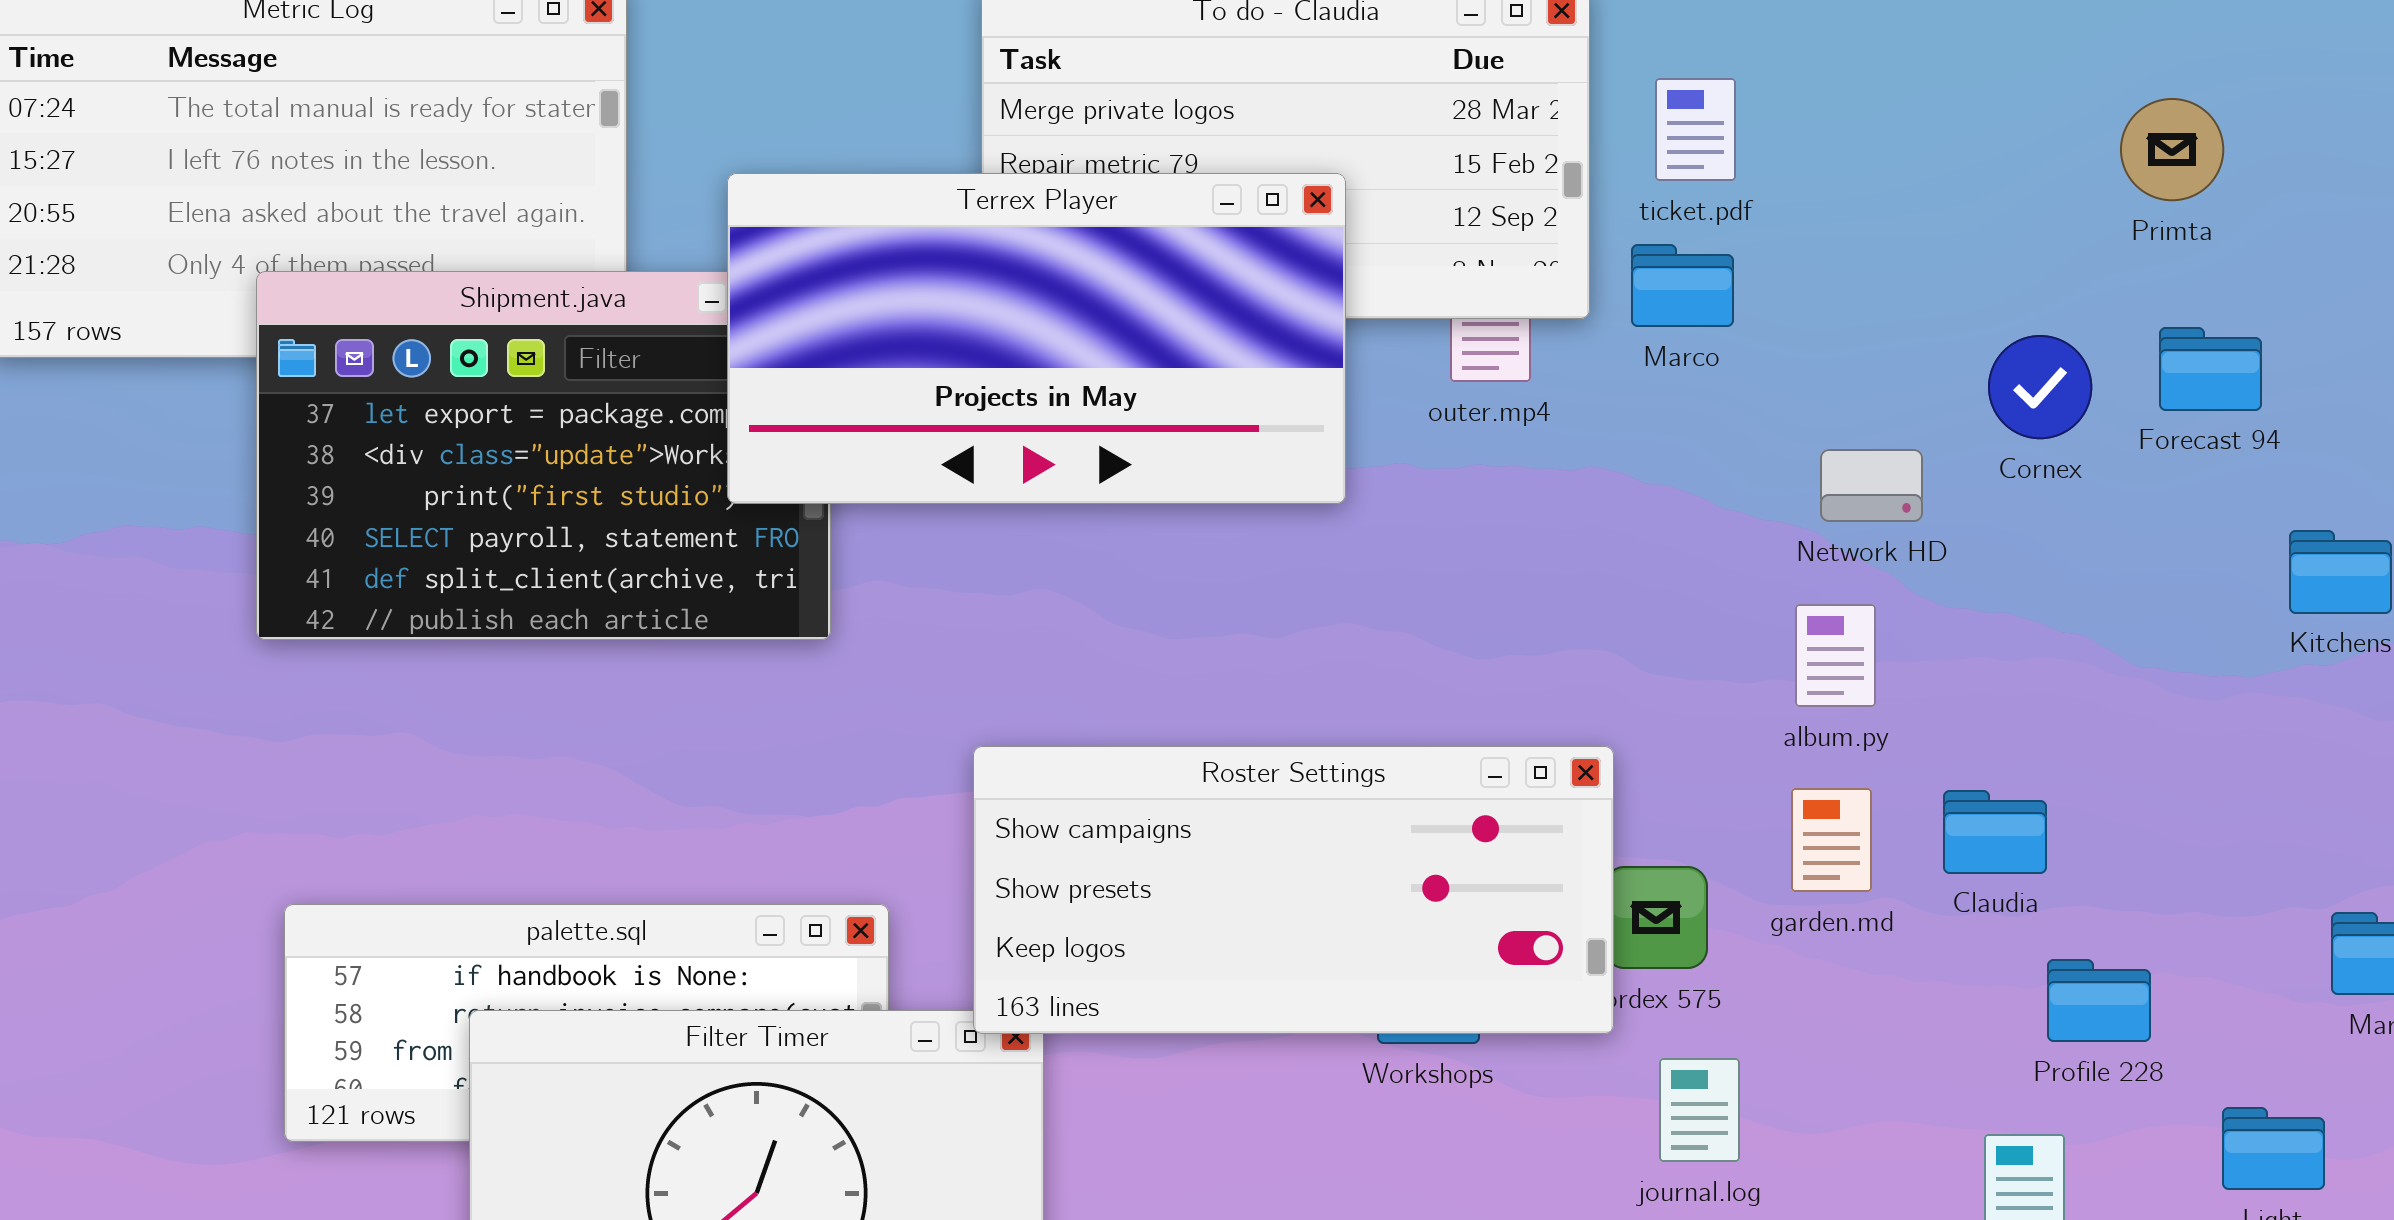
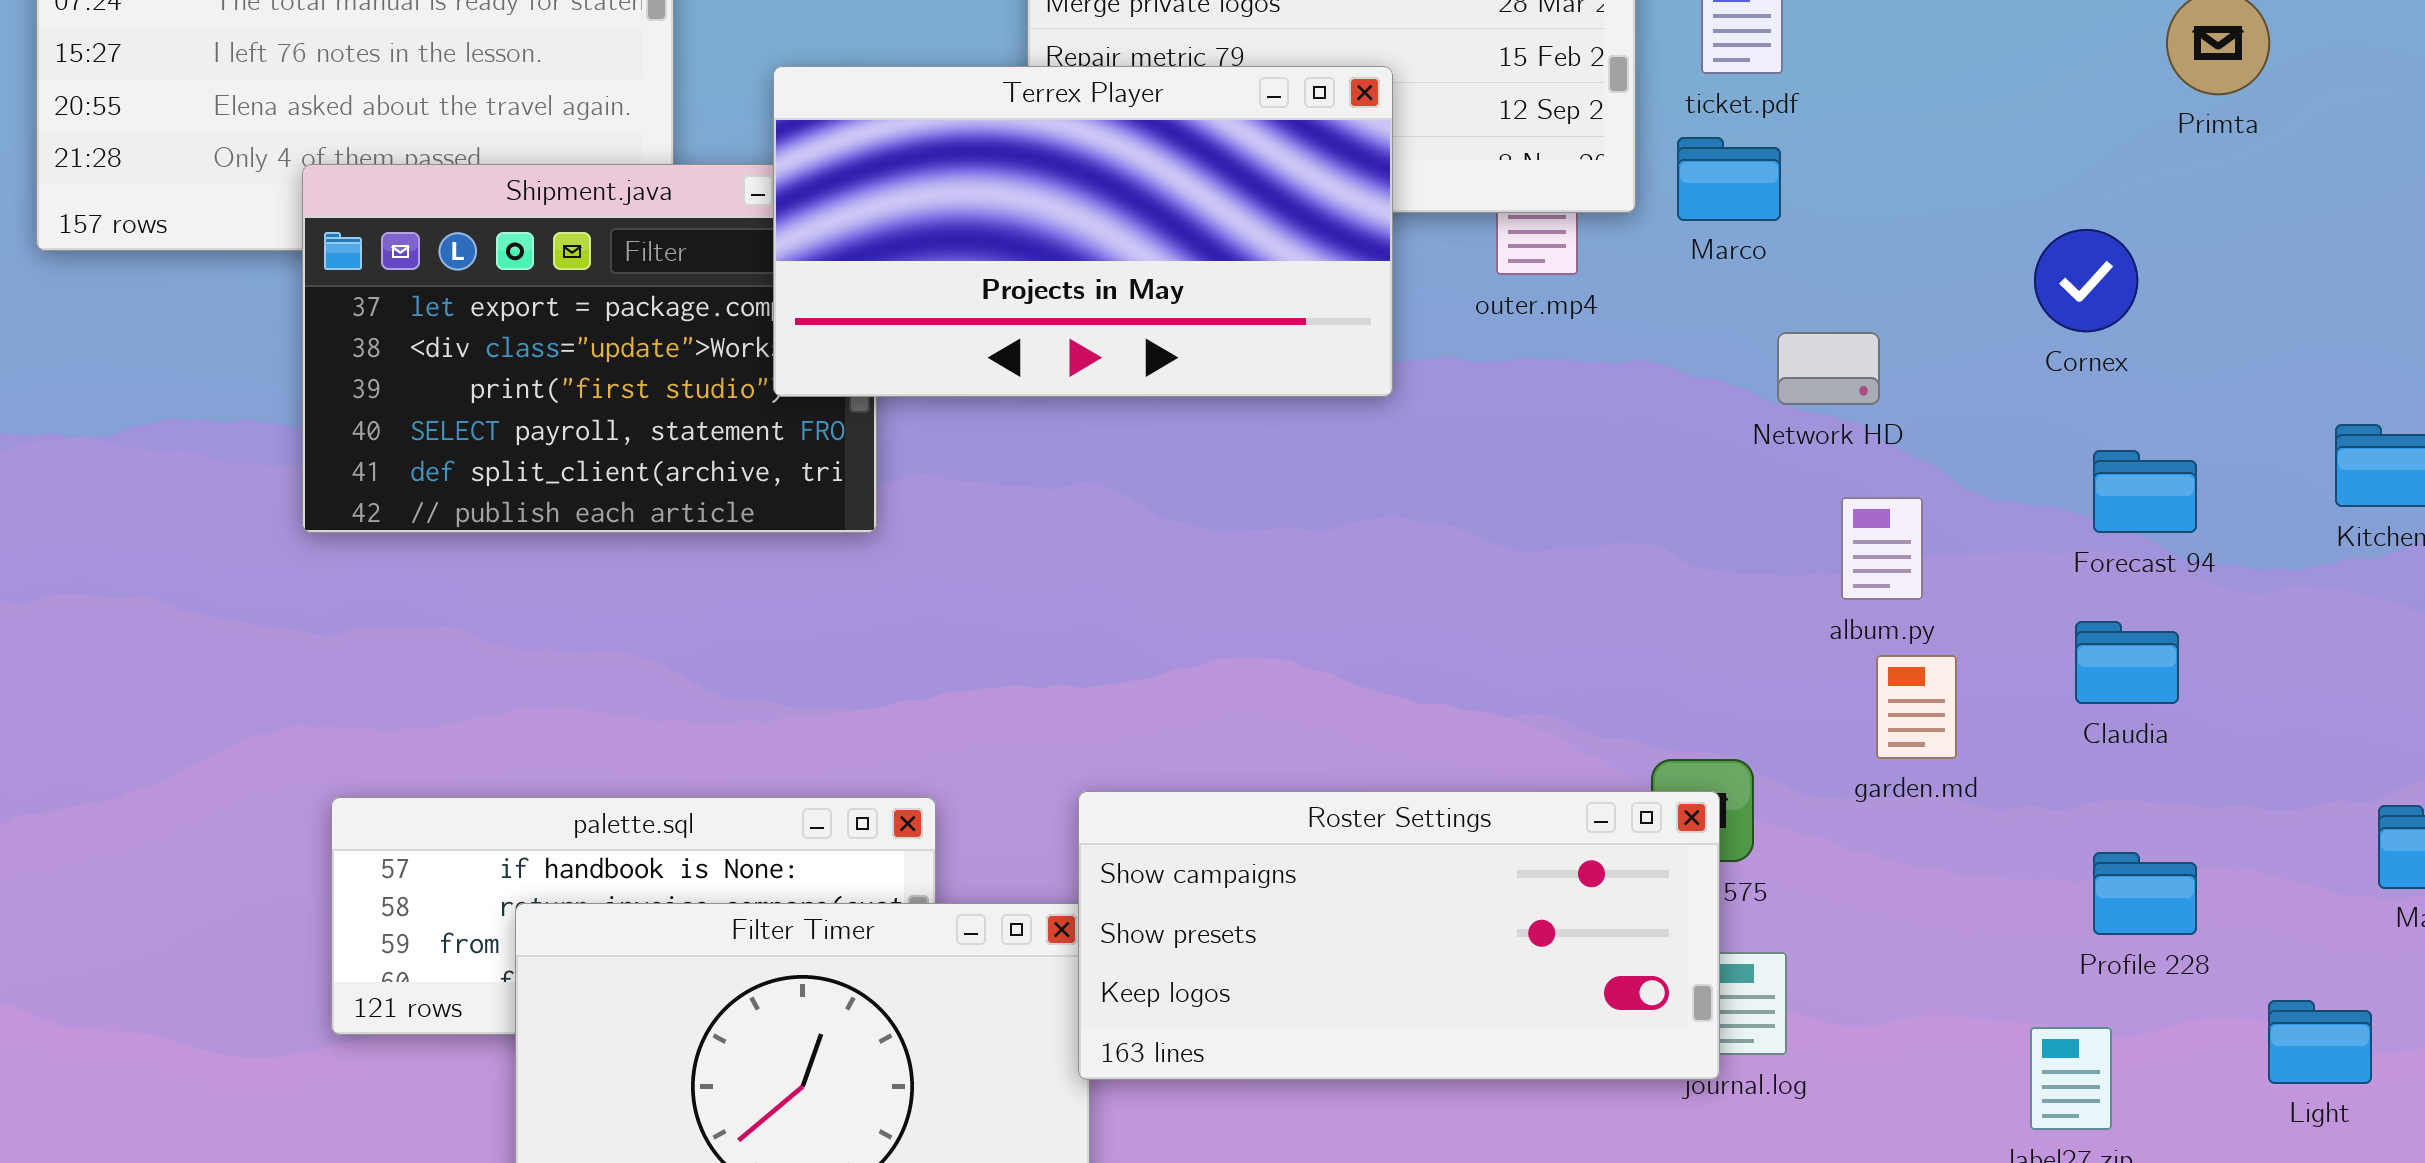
Forecast 94: [2159,327,2262,411] -> [2093,450,2197,533], moved
Network HD: [1820,449,1923,522] -> [1777,332,1880,405], moved
Roster Settings: [973,746,1614,1034] -> [1078,791,1720,1080], moved
garden.md: [1791,788,1872,892] -> [1876,655,1957,759], moved
Claudia: [1943,790,2047,874] -> [2075,621,2179,704], moved

